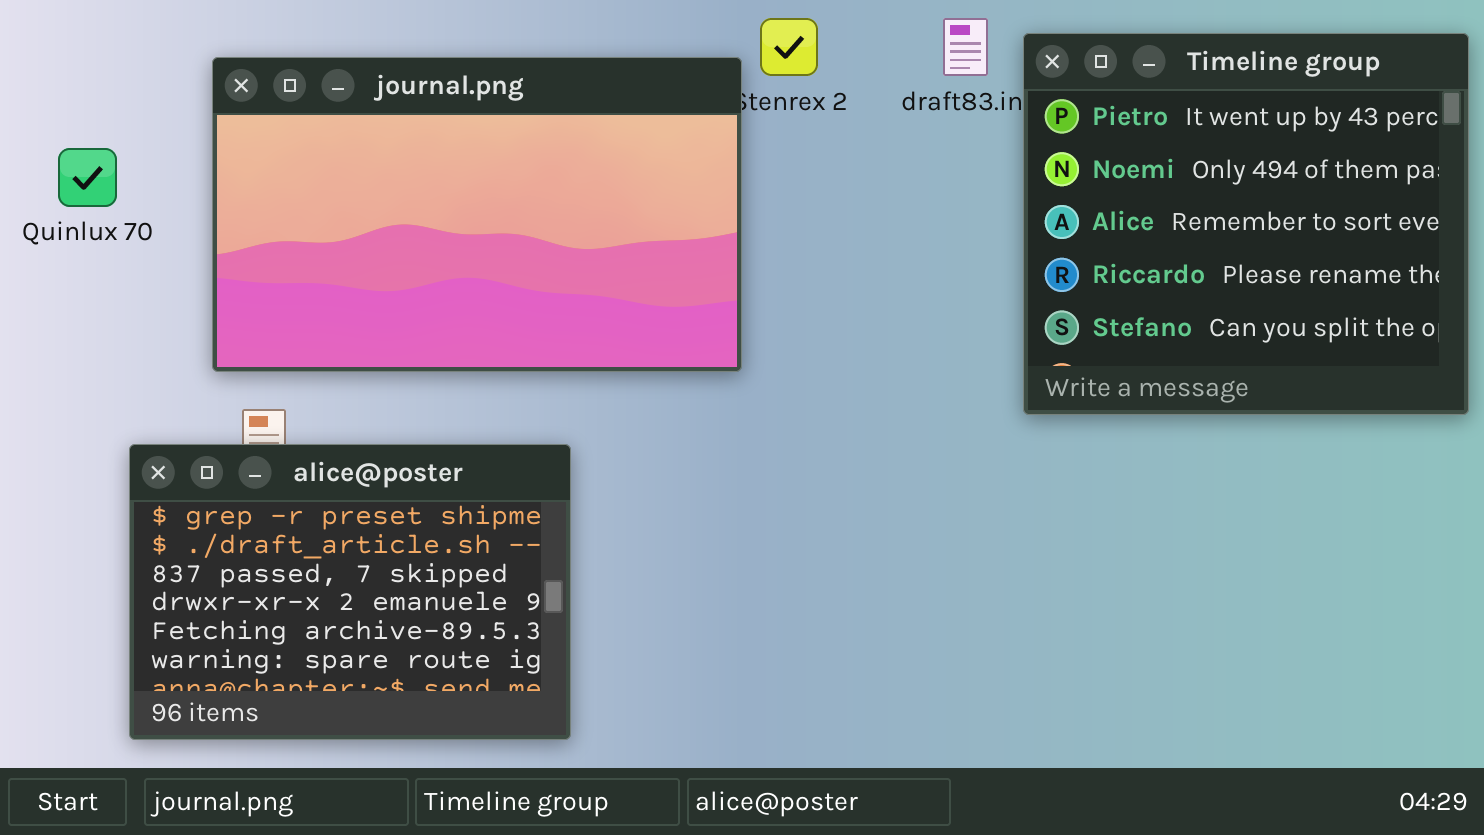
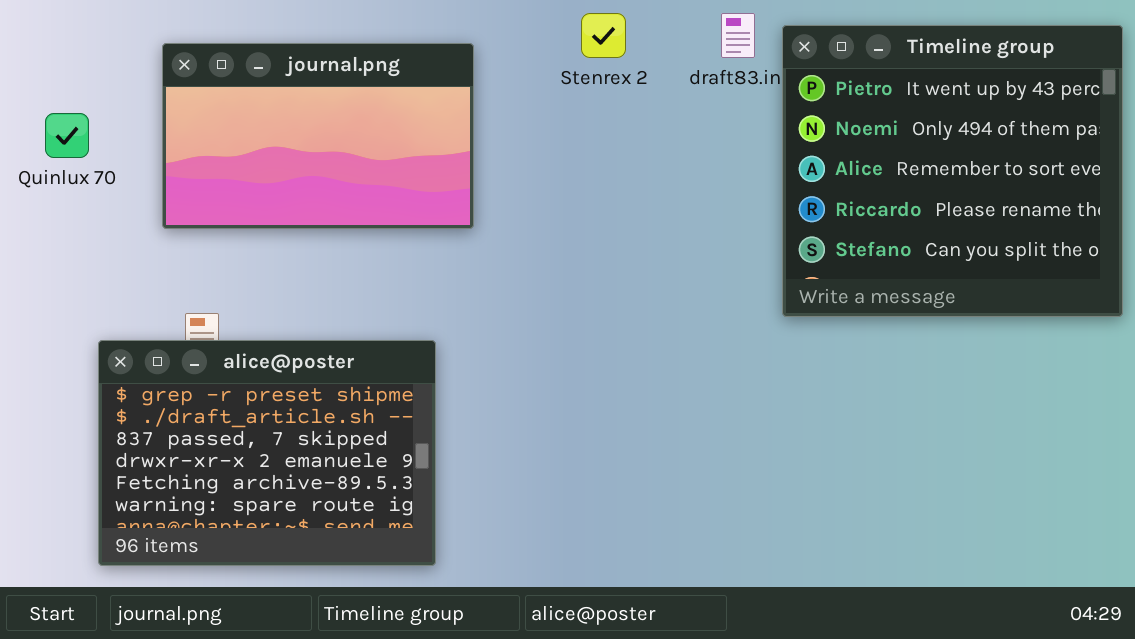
journal.png: [212,57,742,372] -> [162,43,474,229], resized

